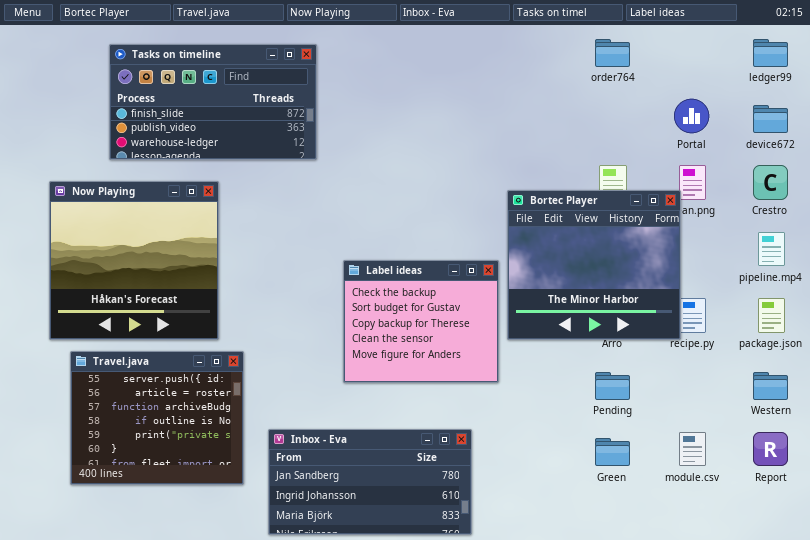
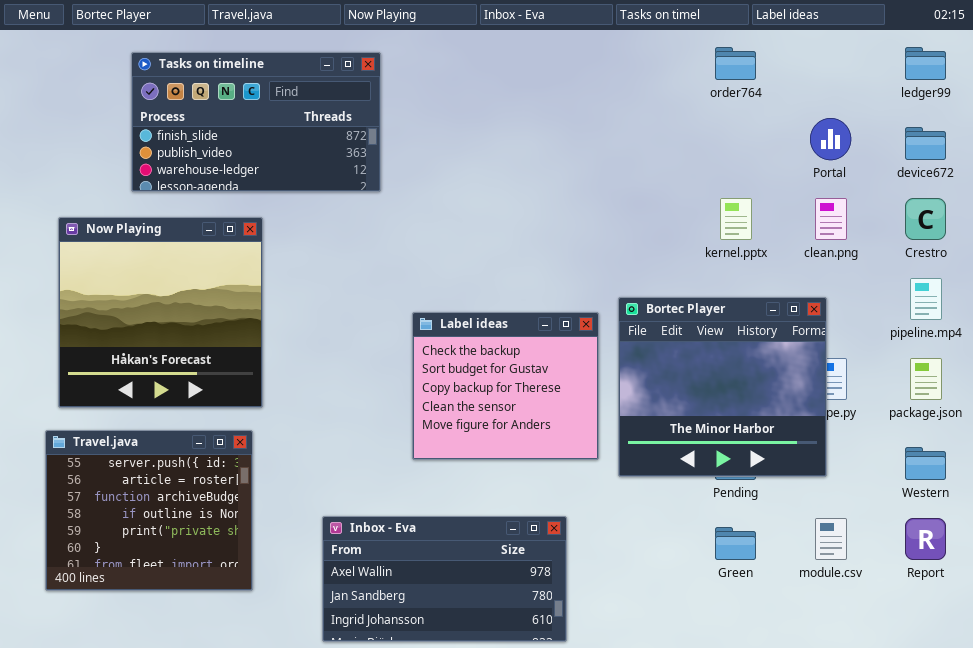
Bortec Player: [507,190,681,340] -> [618,297,827,477], moved
Travel.java: [70,351,244,485] -> [45,430,253,591], moved
Inbox - Eva: [268,429,472,535] -> [322,516,567,642], scrolled up 1 row

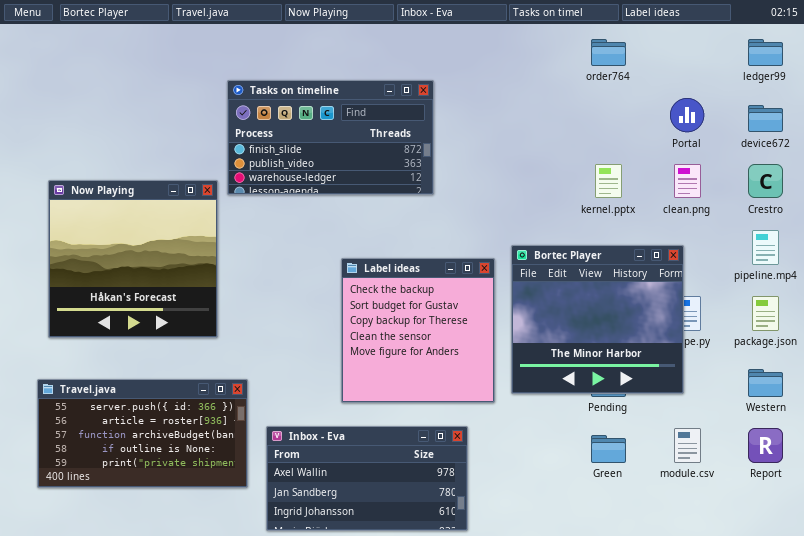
Tasks on timeline: [131,52,381,192] -> [227,80,434,195], moved
Label ideas: [412,312,599,460] -> [341,258,495,403], resized
Travel.java: [45,430,253,591] -> [37,379,248,488], resized

